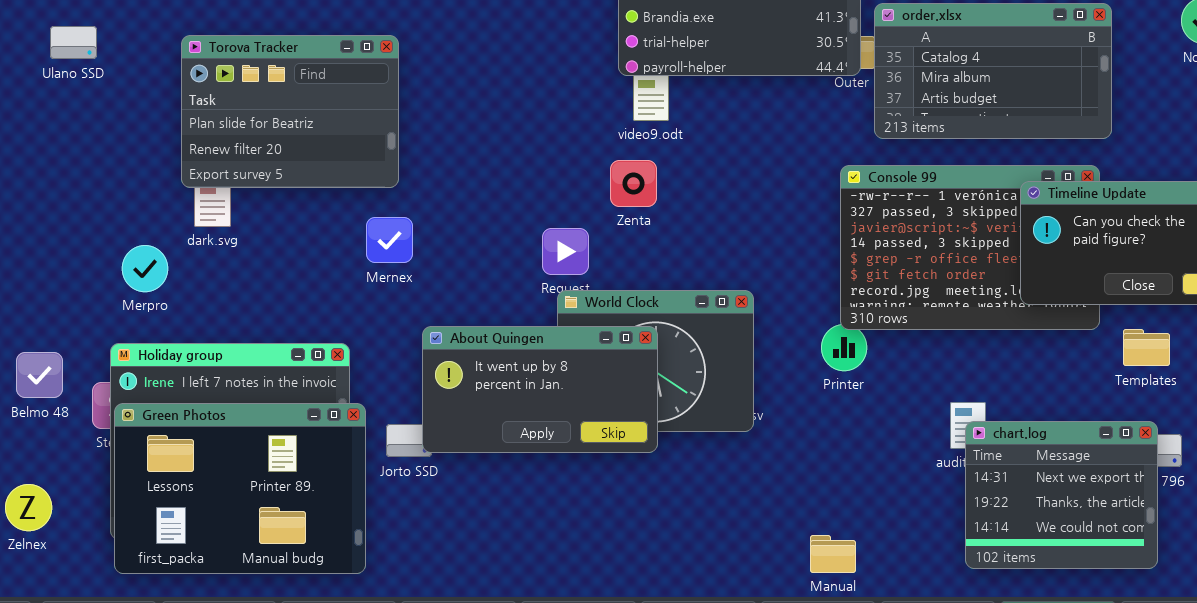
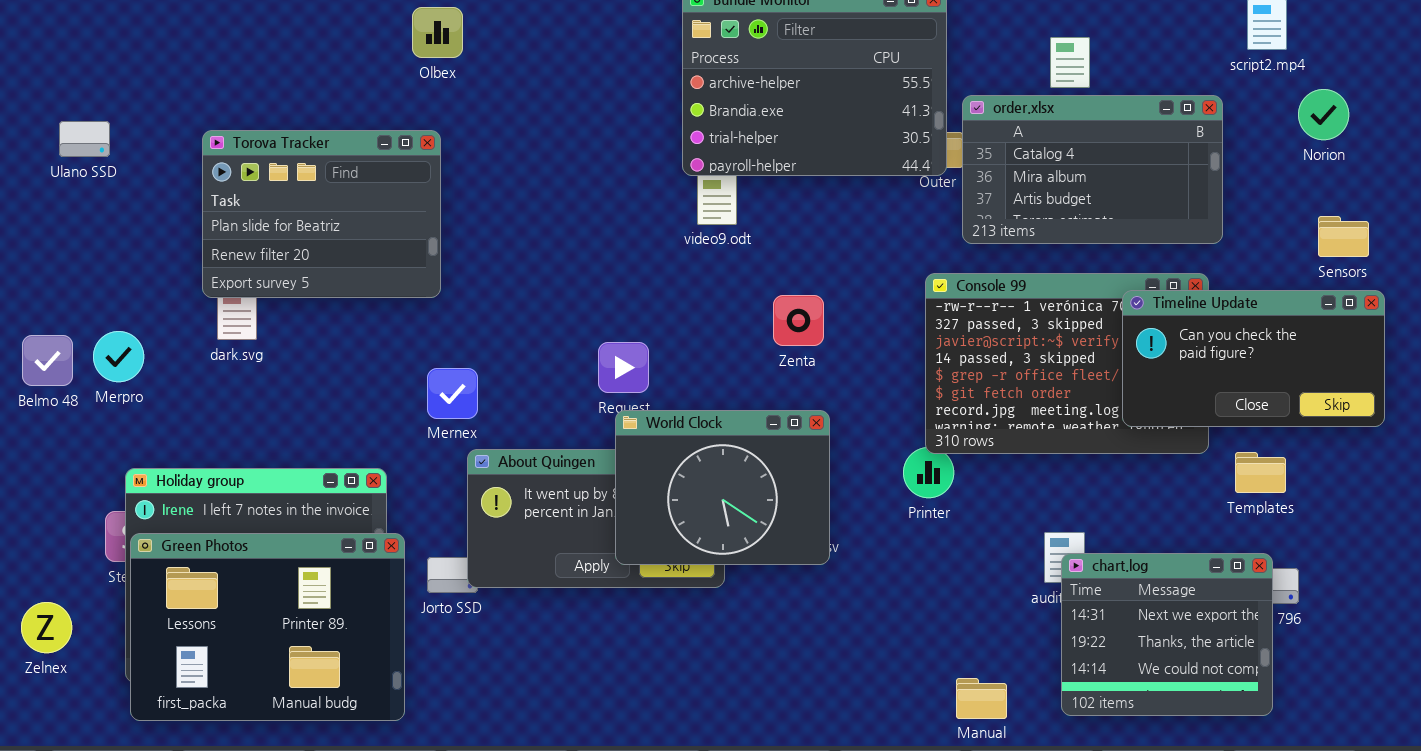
Zenta: [610,160,657,207] -> [773,295,824,346], moved
Mernex: [366,217,413,263] -> [427,368,478,419], moved
Merpro: [122,245,168,292] -> [93,331,144,382], moved
World Clock: [557,290,754,432] -> [615,410,830,565], raised
Belmo 48: [16,352,63,398] -> [22,335,73,386], moved
Zelnex: [5,484,52,531] -> [21,602,72,653], moved
Manual: [810,535,856,573] -> [956,678,1007,719], moved

